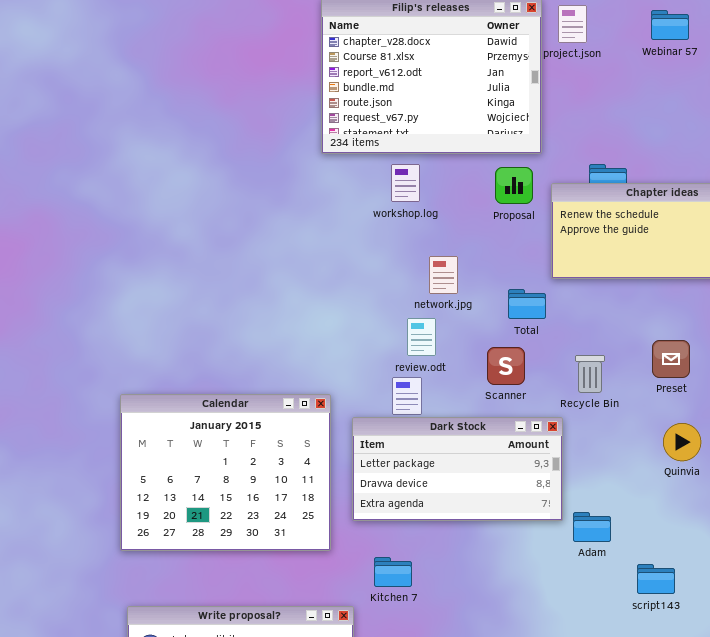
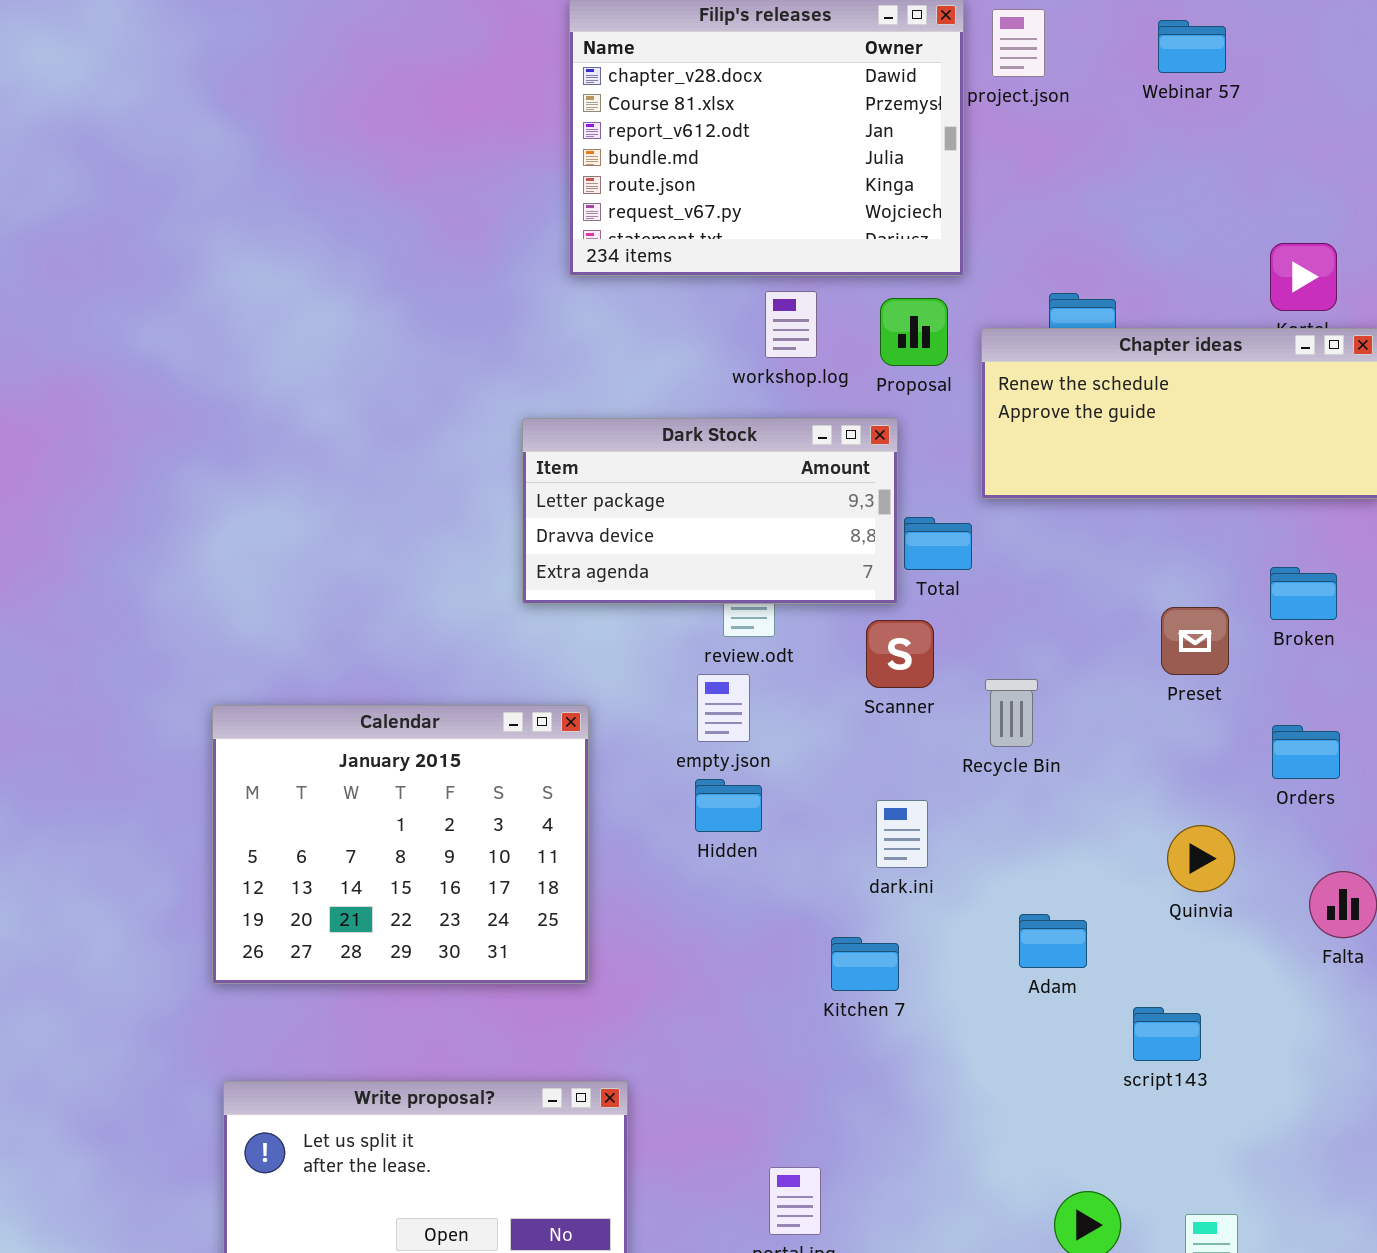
workshop.log: [391,164,420,202] -> [765,291,817,358], moved
Recycle Bin: [575,355,605,393] -> [985,679,1038,747], moved
Dark Stock: [352,417,563,521] -> [522,418,898,604], moved
Quinvia: [663,423,701,461] -> [1167,825,1235,892], moved
Kitchen 7: [374,557,412,587] -> [831,937,899,991], moved

